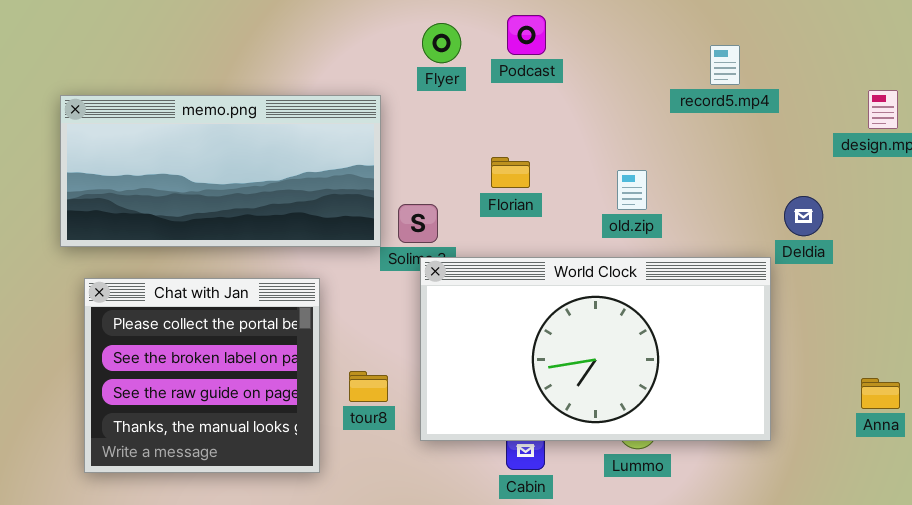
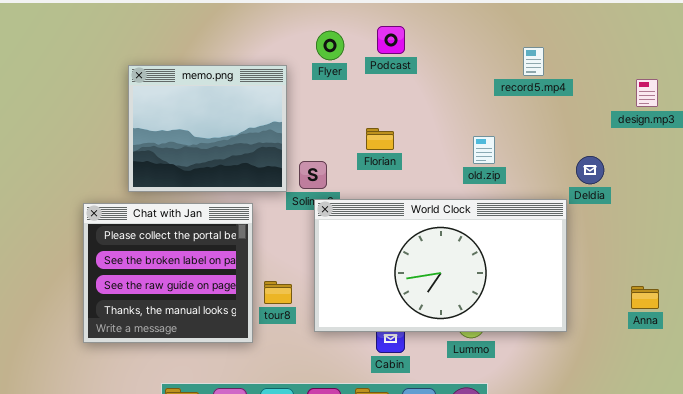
memo.png: [60,95,381,247] -> [128,65,287,192], resized
old.zip: [617,170,647,210] -> [473,136,495,164], moved
Chat with Jan: [84,278,320,473] -> [83,203,253,343], moved

